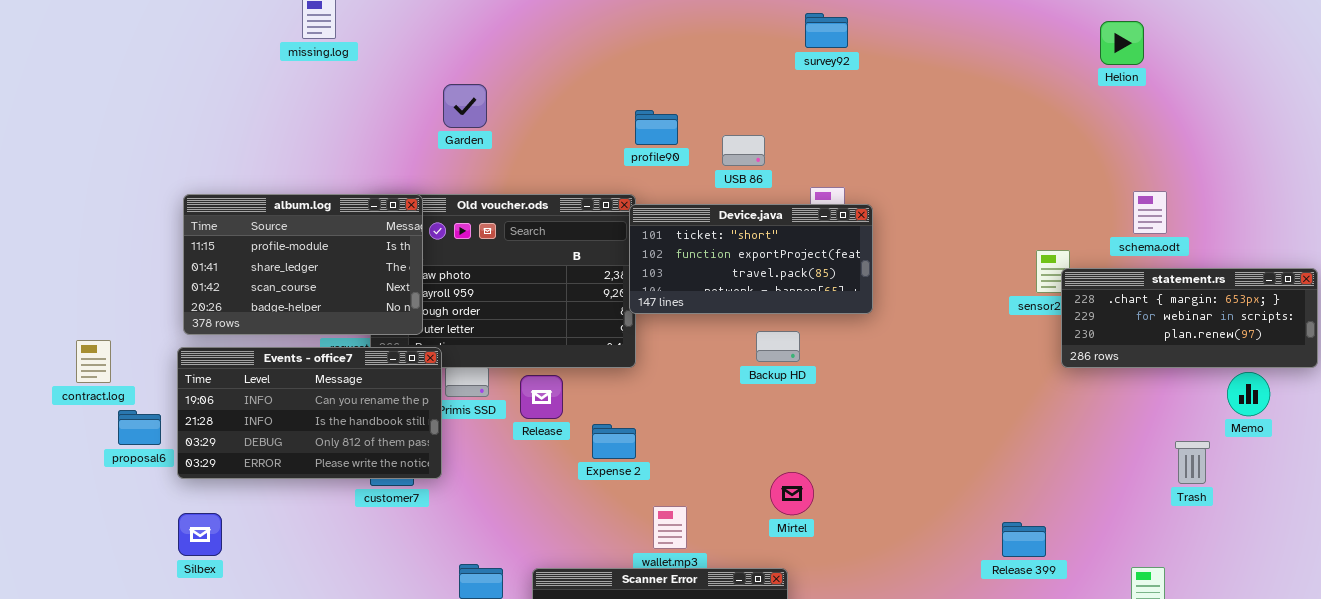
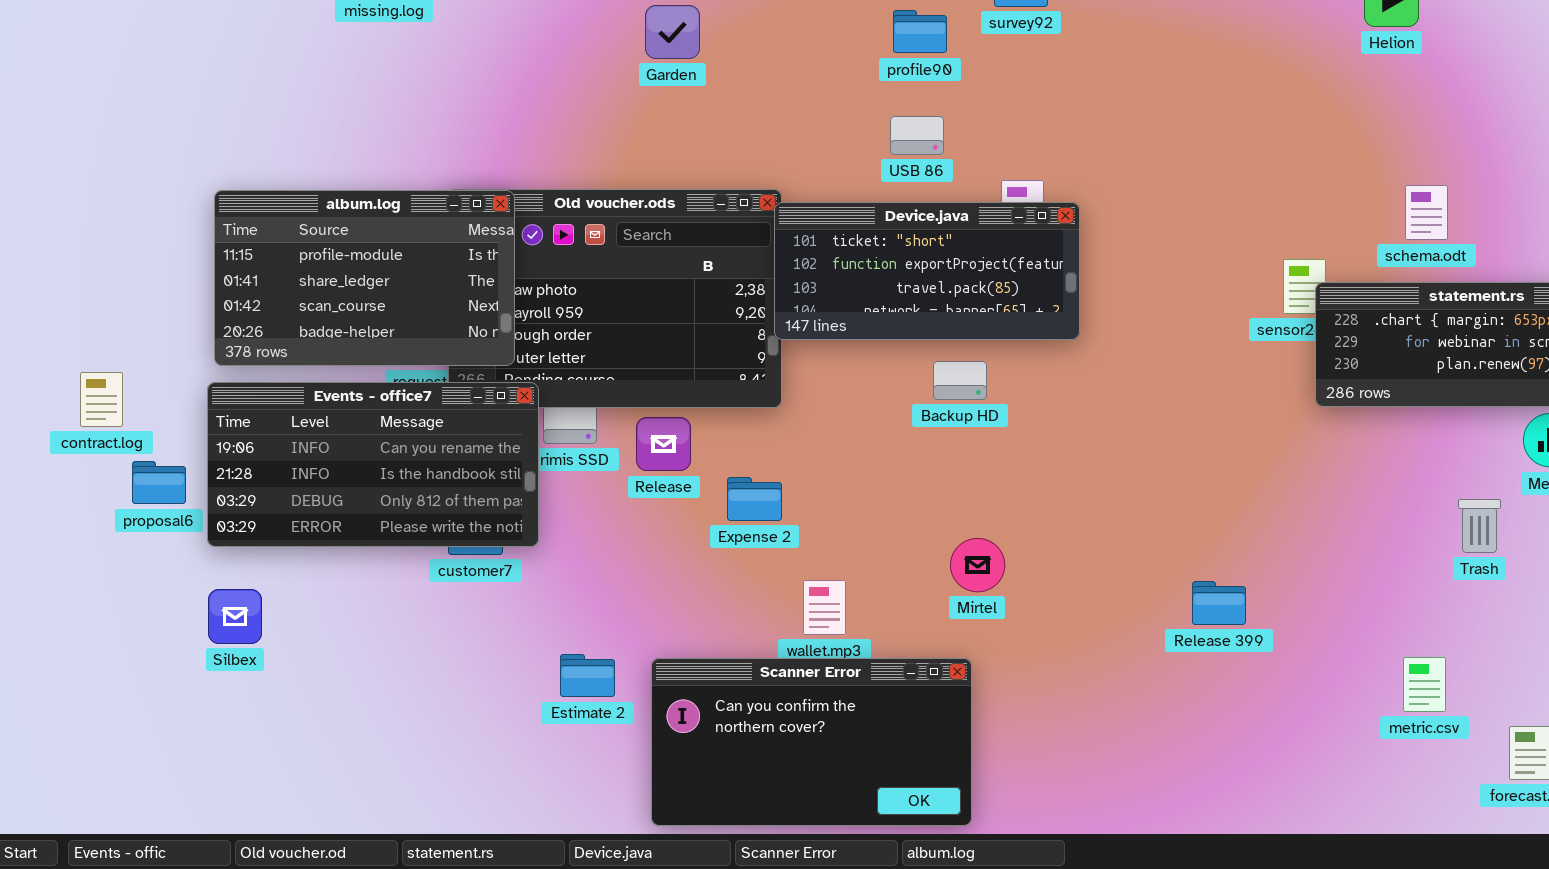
Garden: [443,84,487,128] -> [645,5,700,59], moved
profile90: [635,110,678,145] -> [893,10,947,53], moved
Release 399: [1002,522,1046,557] -> [1192,581,1246,625], moved

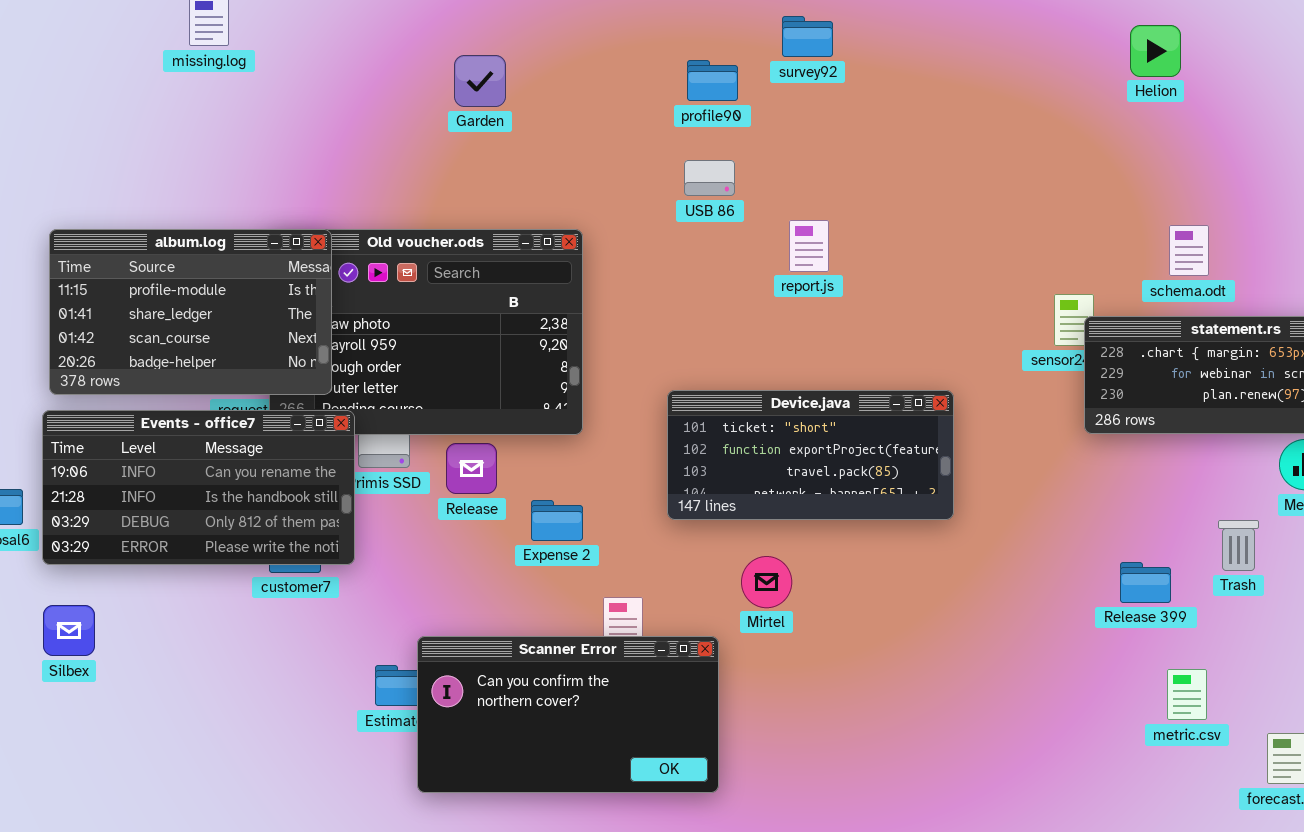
Device.java: [774,202,1080,340] -> [667,390,954,520], moved
Release 399: [1192,581,1246,625] -> [1120,562,1171,603], moved
Scanner Error: [651,658,972,826] -> [417,636,719,793], moved

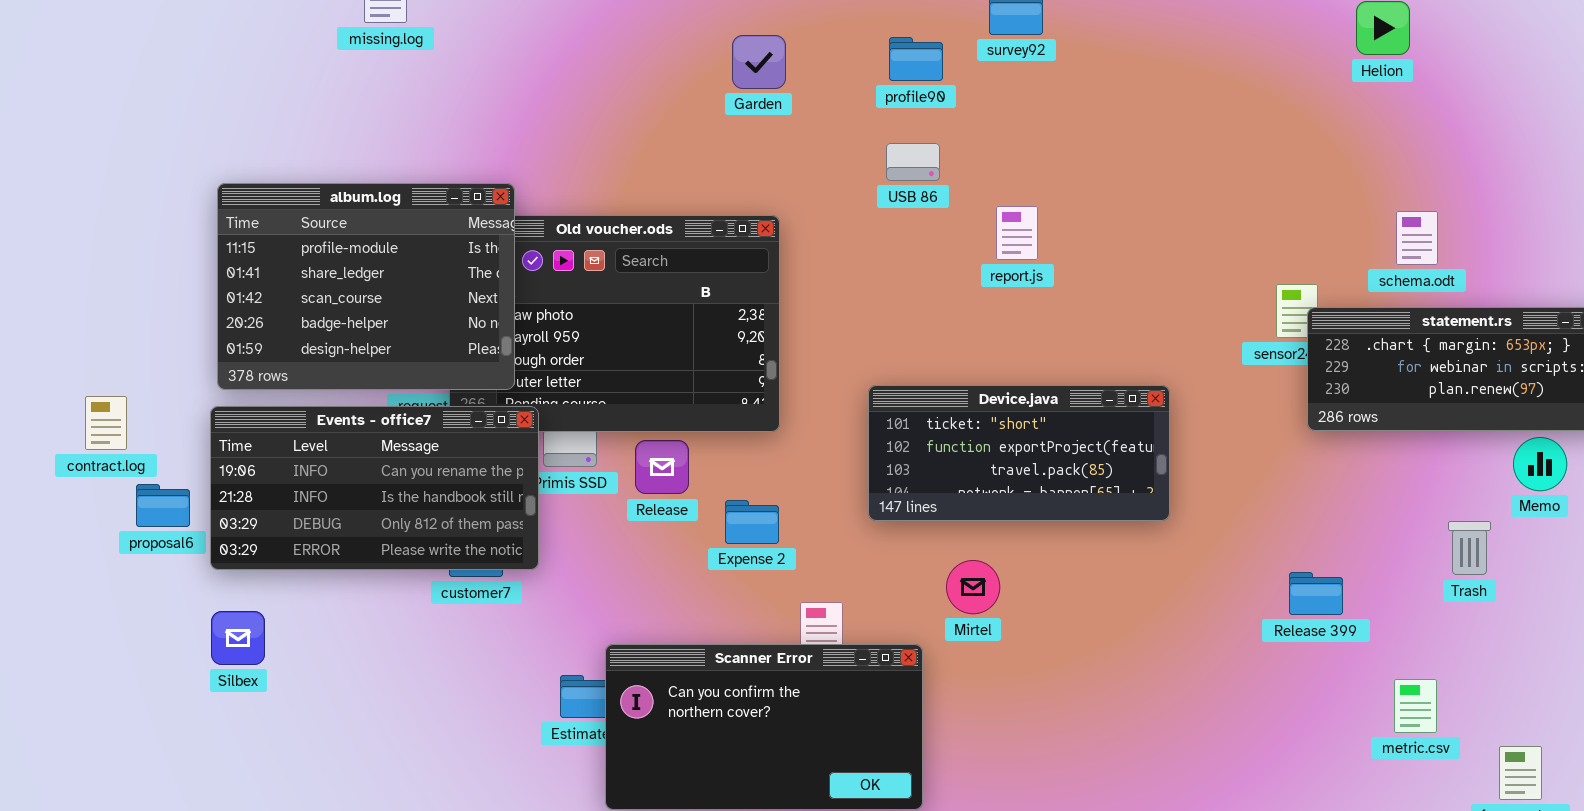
Garden: [454,55,506,107] -> [732,35,786,89], moved
album.log: [49,229,332,395] -> [217,183,515,390], resized
Release 399: [1120,562,1171,603] -> [1289,572,1343,615], moved

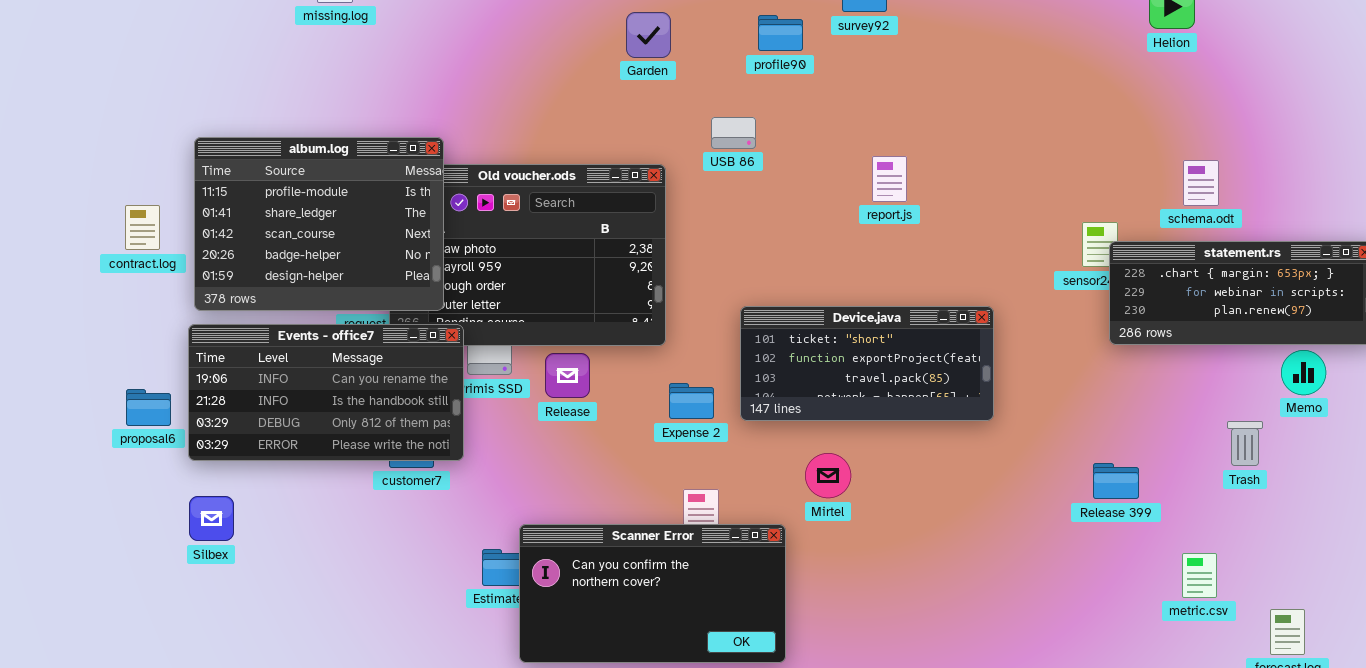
USB 86: [886,143,940,181] -> [711,117,756,149], moved
report.js: [996,206,1038,260] -> [872,156,907,202], moved
contract.log: [85,396,127,450] -> [125,205,160,250], moved
Expense 2: [725,500,779,544] -> [669,383,714,419], moved

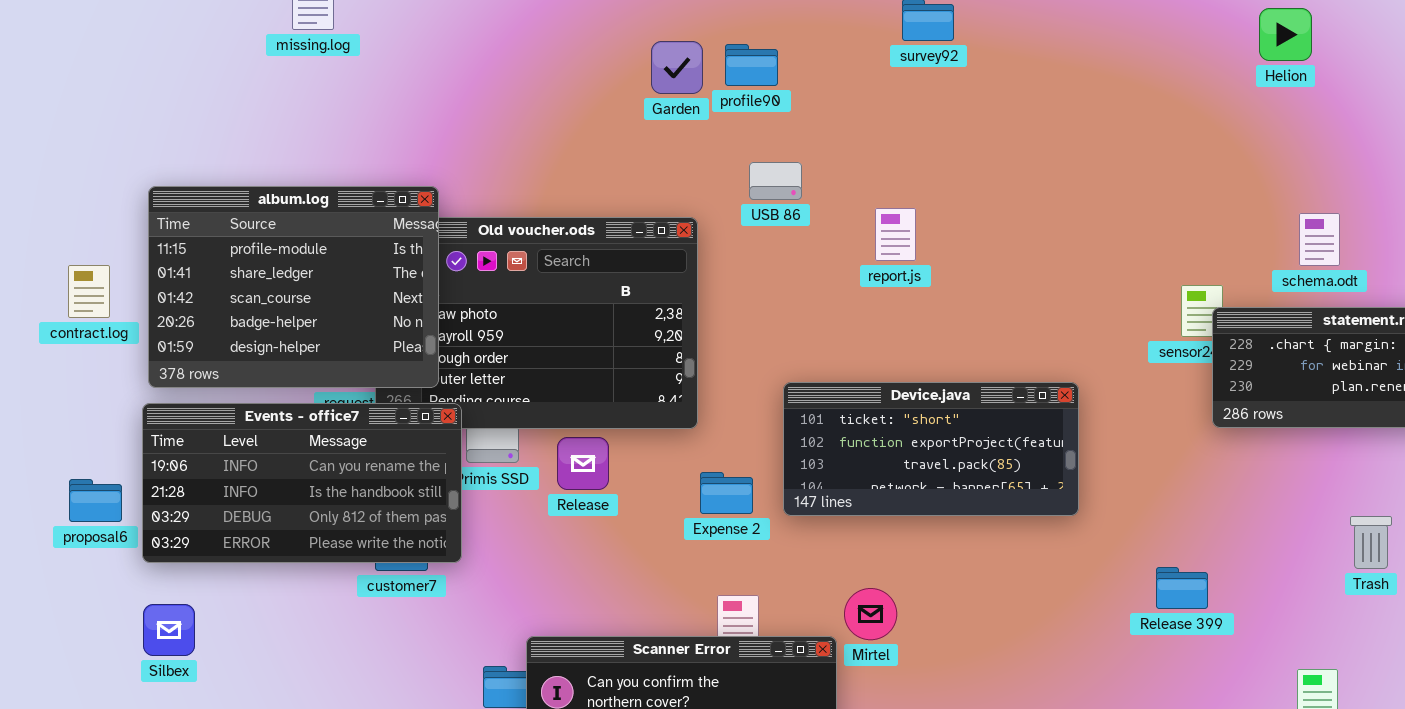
profile90: [758,15,803,51] -> [725,44,778,86], moved
report.js: [872,156,907,202] -> [875,208,916,261], moved
Mirtel: [805,453,851,498] -> [844,588,897,640], moved
Release 399: [1093,463,1139,499] -> [1156,567,1208,609], moved

